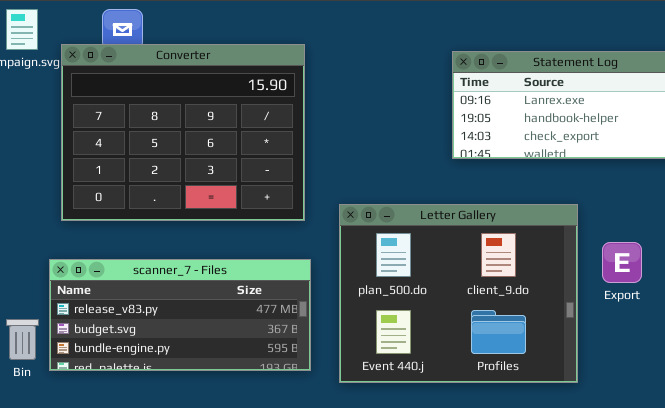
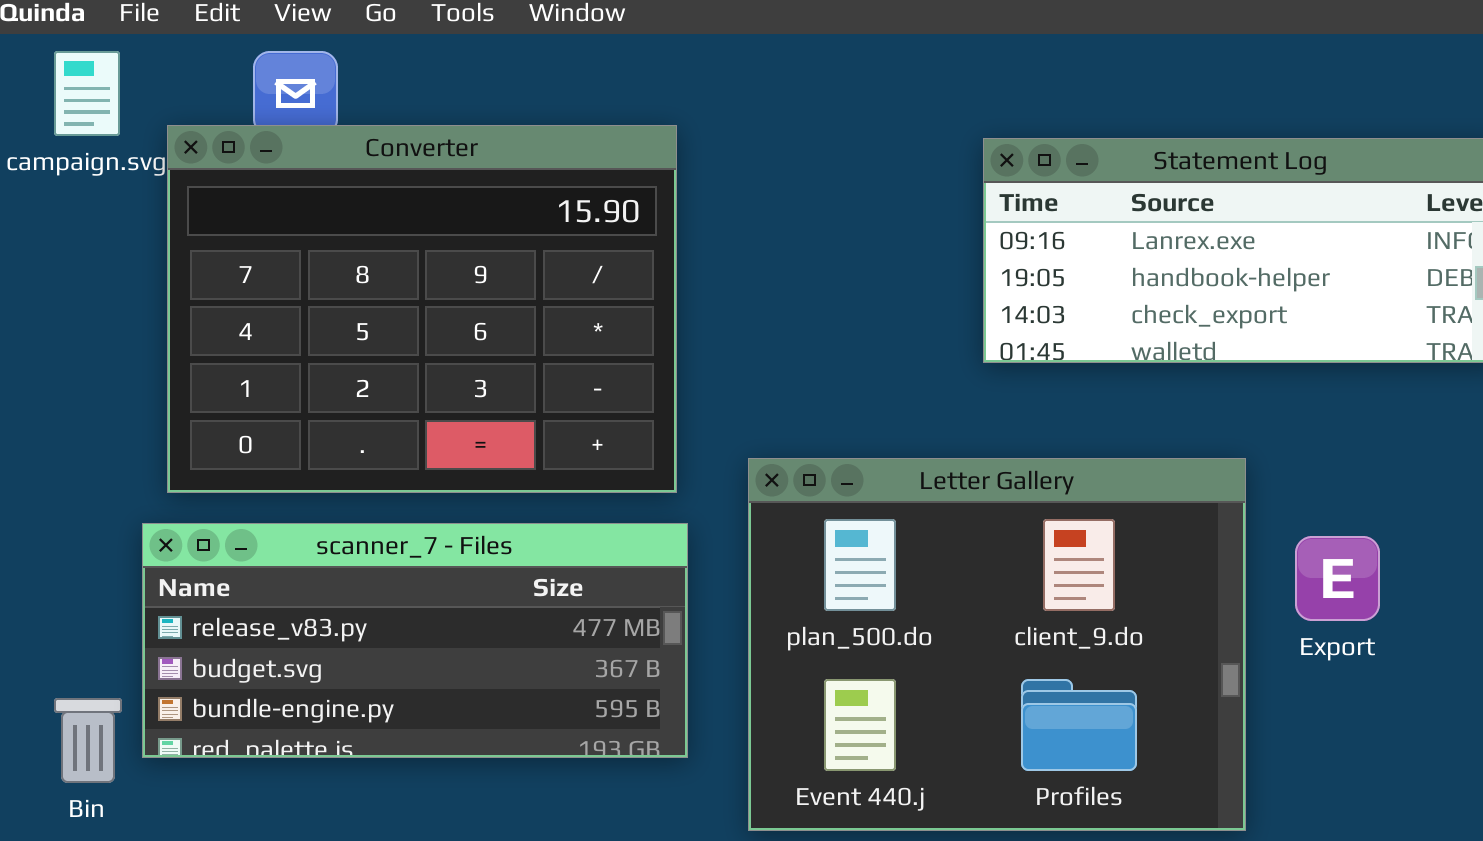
scanner_7 - Files: [49,259,311,371] -> [142,523,688,758], moved

